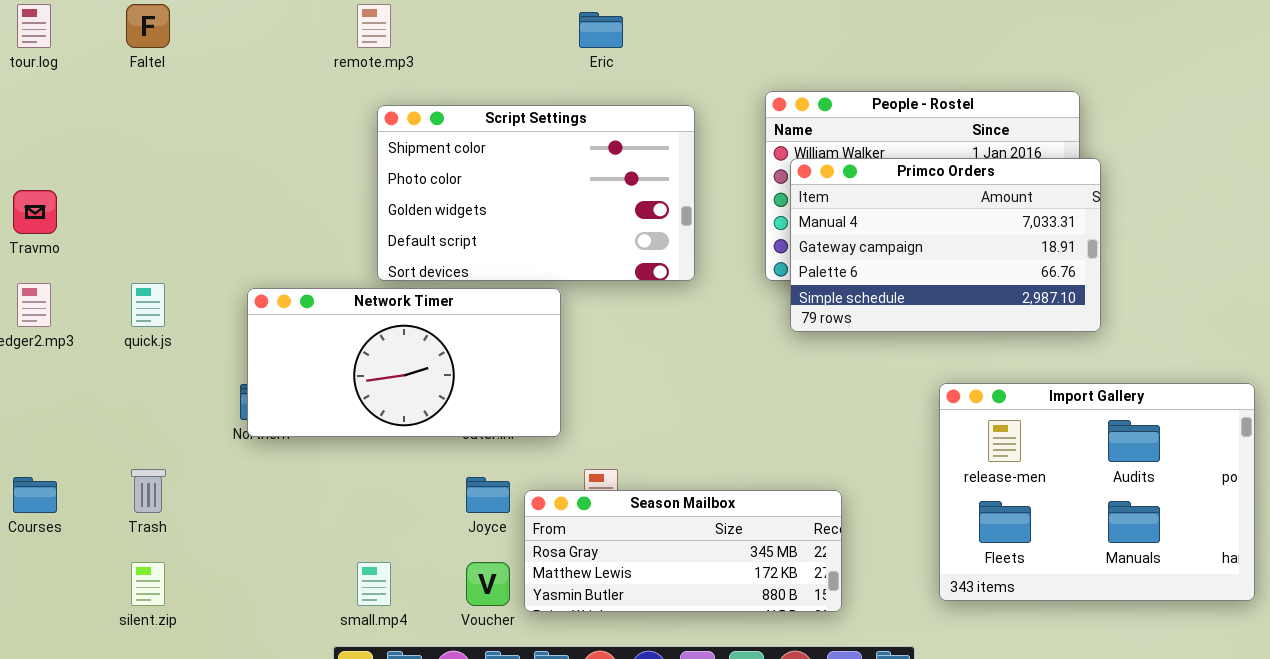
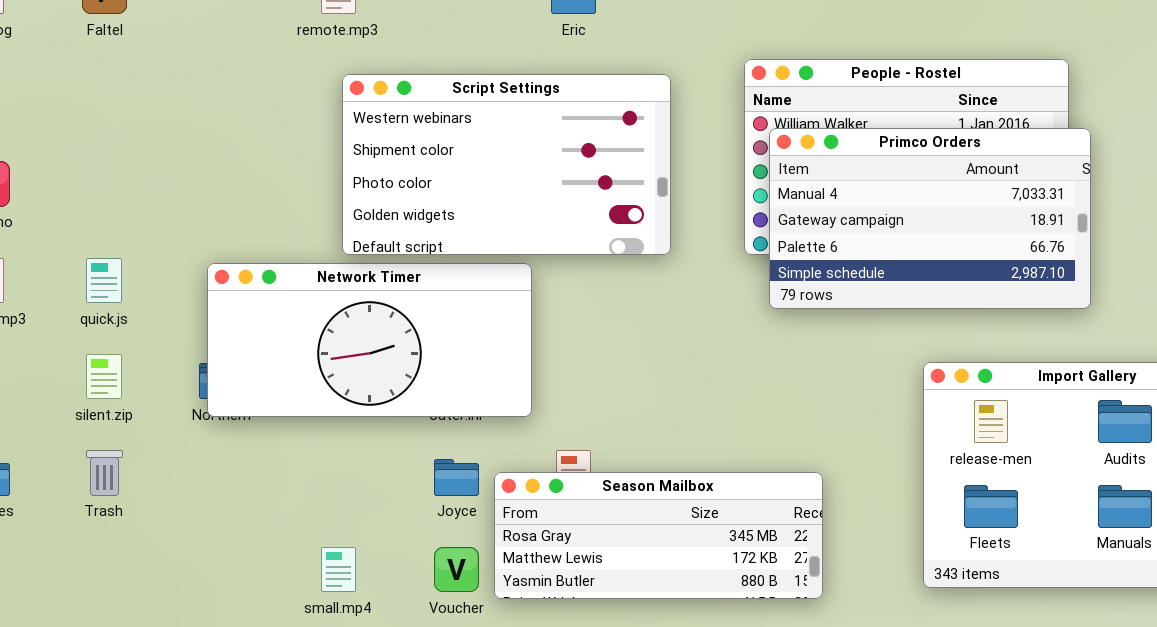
Script Settings: [377,105,695,281] -> [342,74,671,255], scrolled up 1 row
silent.zip: [131,562,165,606] -> [86,354,122,399], moved

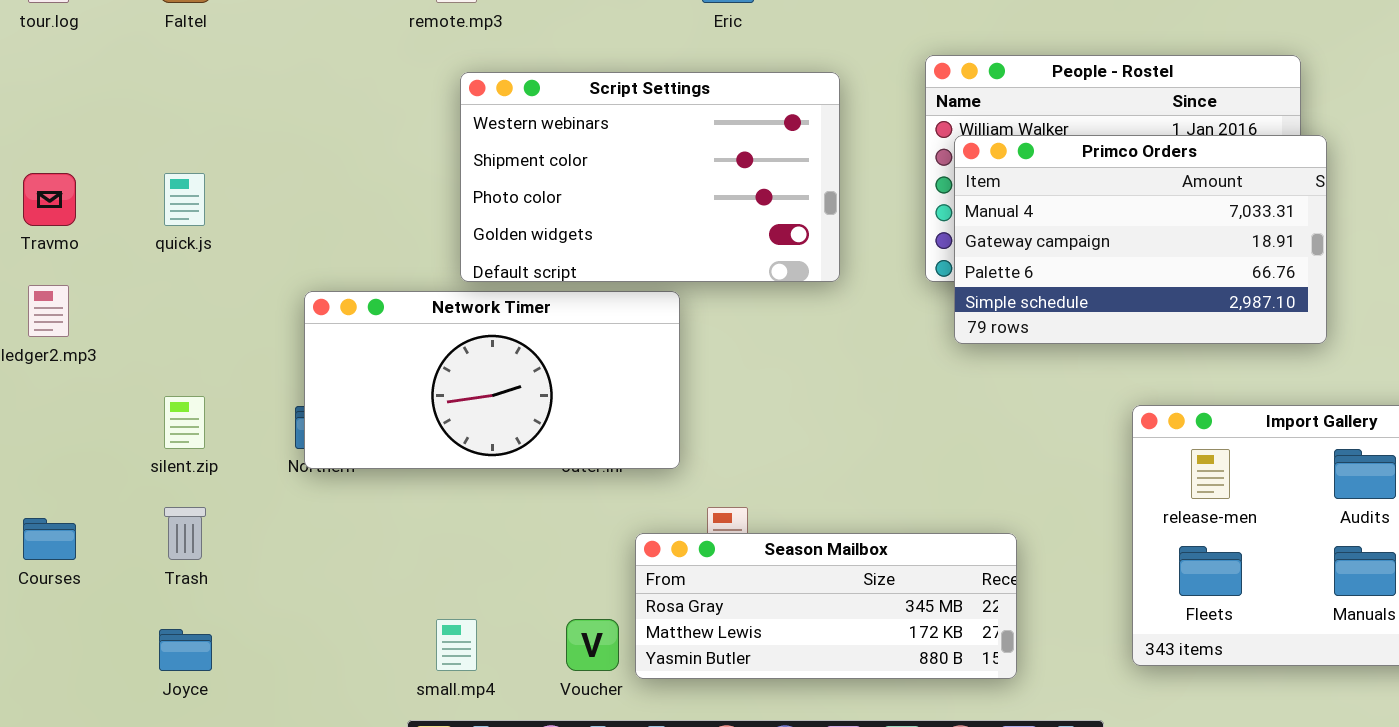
quick.js: [86,258,122,303] -> [164,173,205,226], moved
Joyce: [434,459,479,496] -> [159,629,212,671], moved

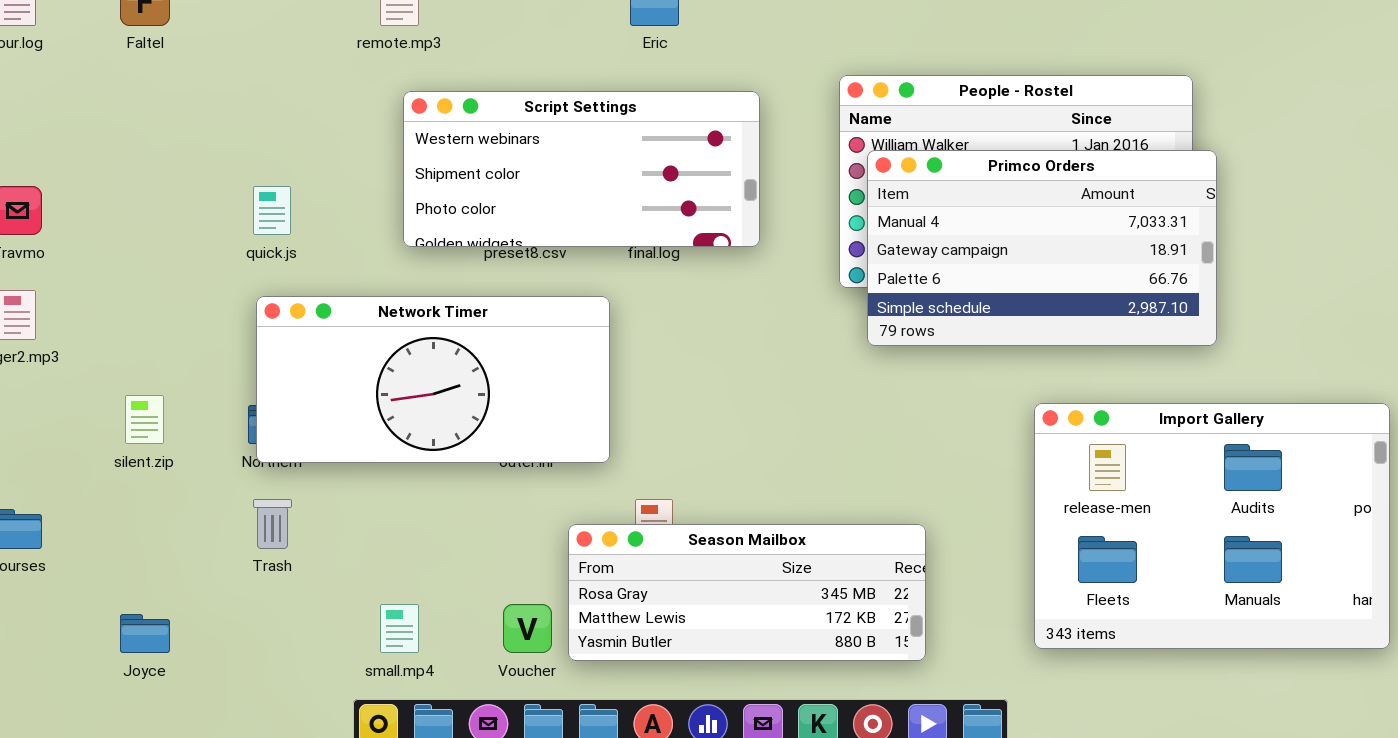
Script Settings: [460,72,840,282] -> [403,91,760,247], resized
quick.js: [164,173,205,226] -> [253,186,291,235], moved
Trash: [164,507,206,560] -> [253,499,292,549], moved

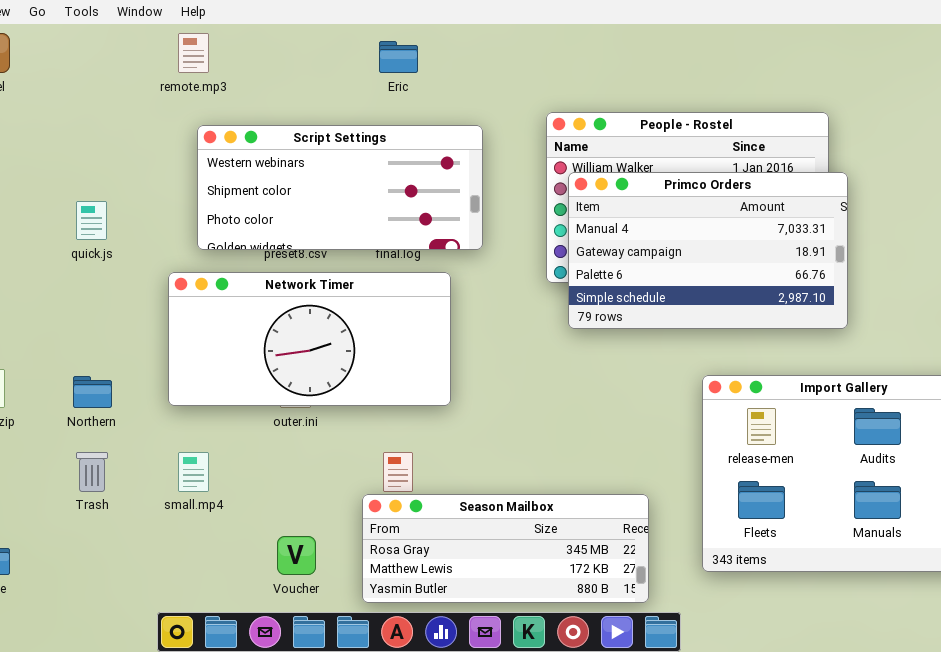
Network Timer: [256,296,610,463] -> [168,272,451,406], moved
Season Mailbox: [568,524,926,661] -> [362,494,649,603], moved
small.mp4: [380,604,419,653] -> [178,452,209,492], moved

